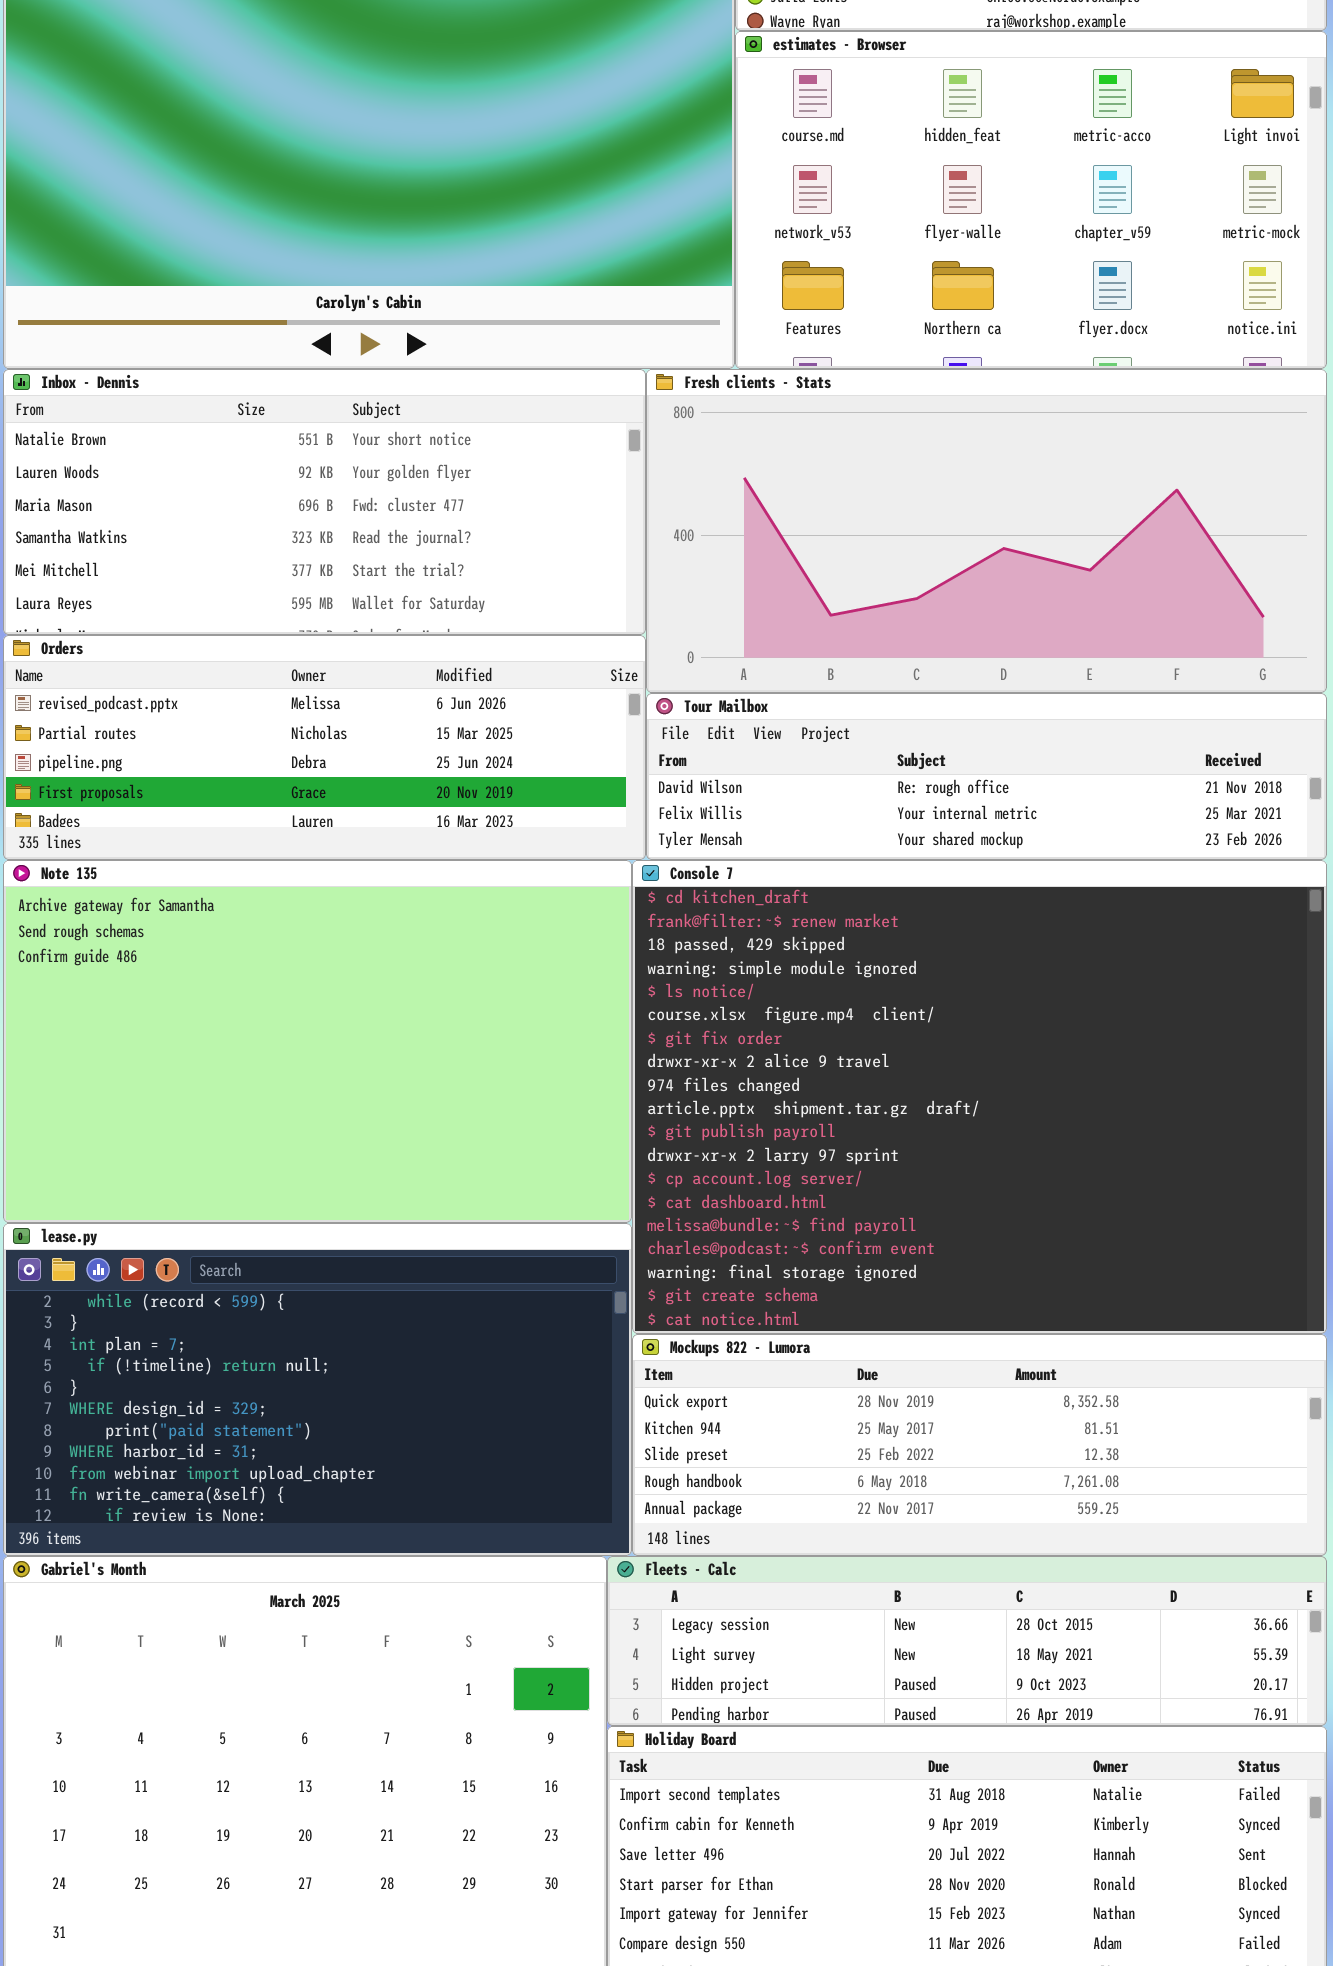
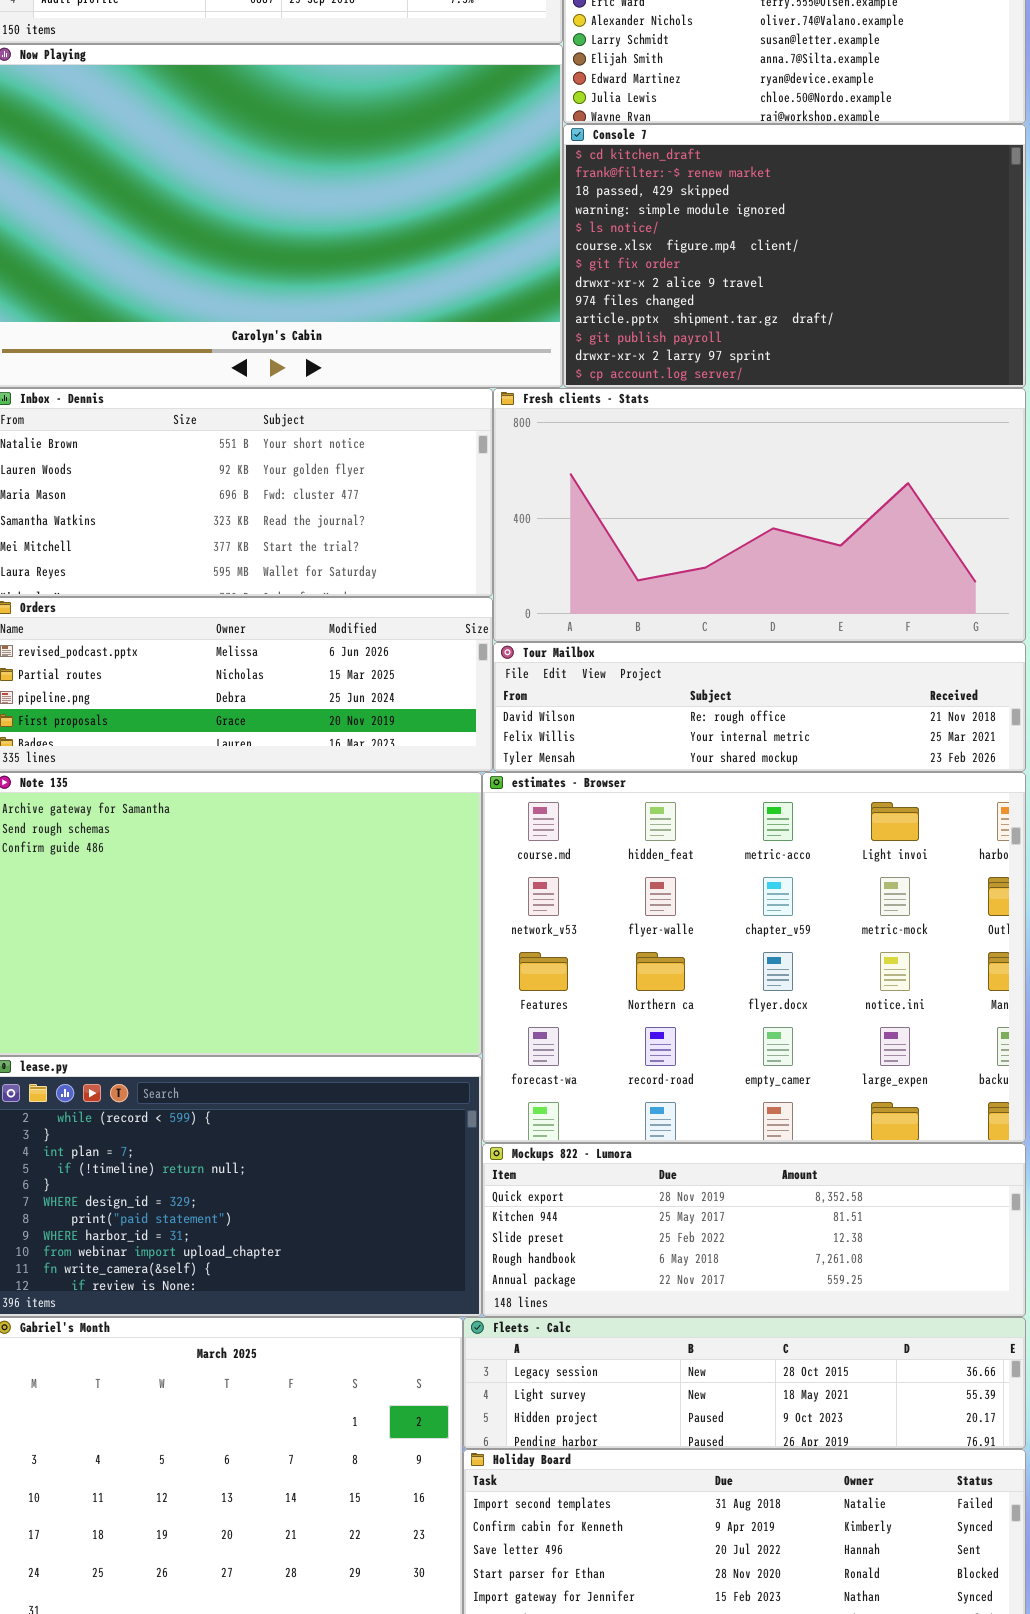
estimates - Browser: [735,31,1327,369] -> [482,772,1026,1143], moved, resized
Console 7: [632,860,1327,1334] -> [563,124,1026,388], moved, resized

